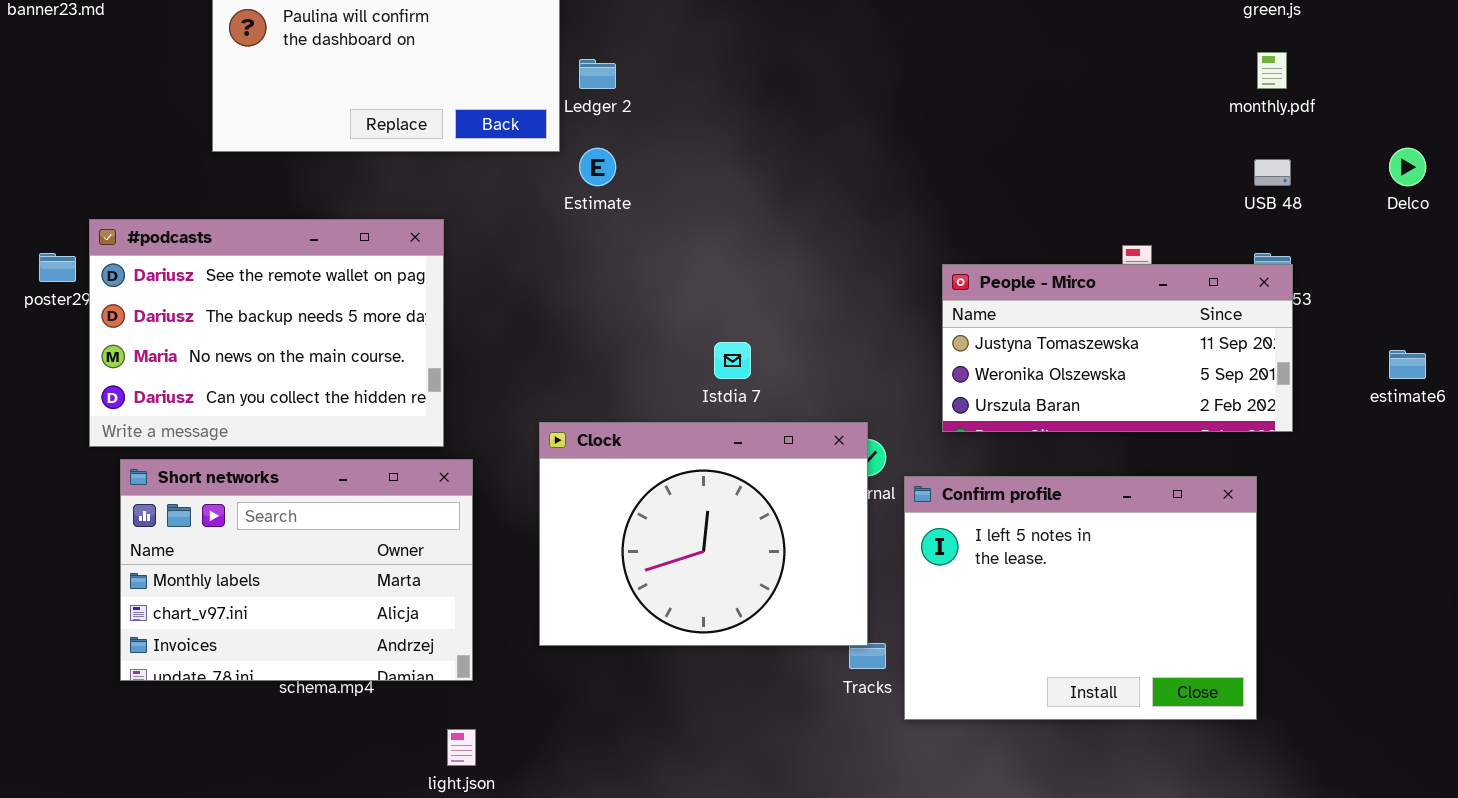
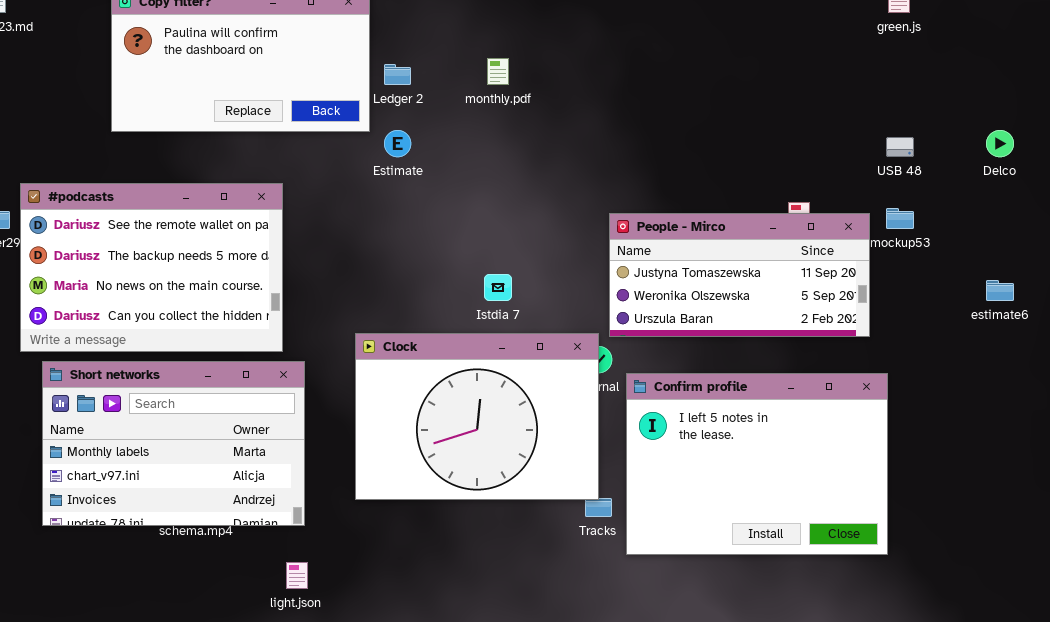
monthly.pdf: [1257,52,1287,89] -> [487,58,509,85], moved
People - Mirco: [942,264,1293,432] -> [609,213,870,337], moved

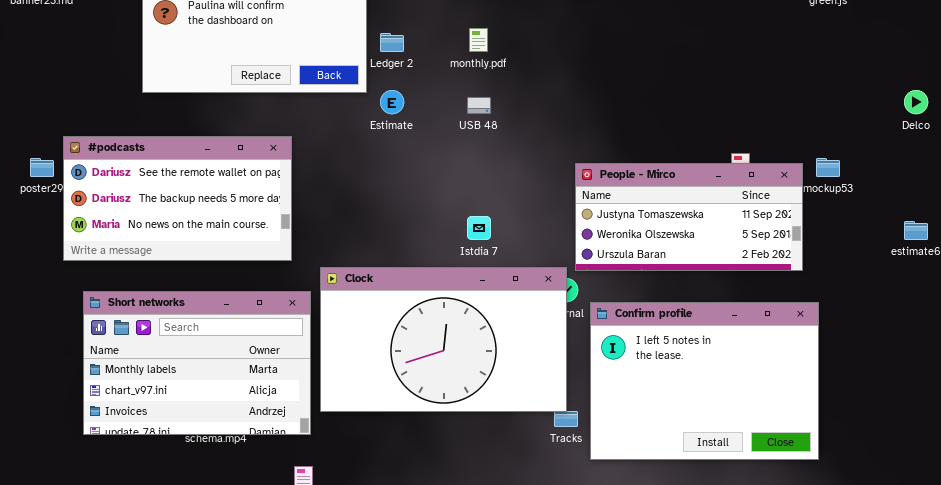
USB 48: [886,137,914,157] -> [467,97,491,114], moved
#podcasts: [20,183,283,352] -> [63,136,292,261], resized
Clock: [355,333,599,500] -> [320,267,567,412], resized

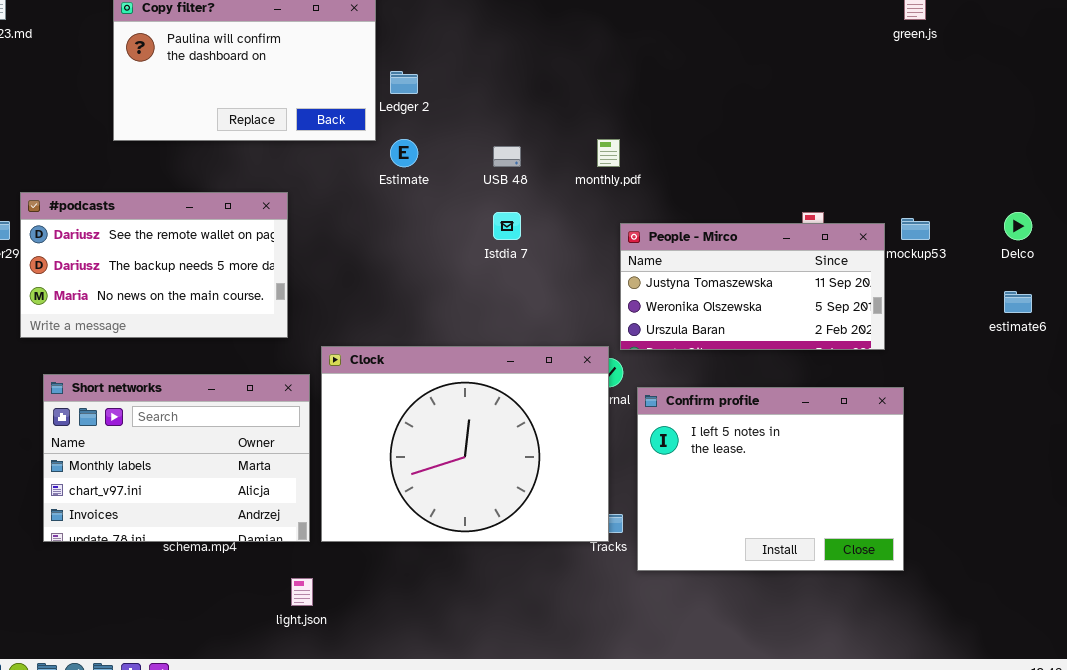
monthly.pdf: [469,28,488,52] -> [597,139,620,167], moved
Delco: [904,90,928,114] -> [1004,212,1032,240], moved
Istdia 7: [467,216,491,240] -> [493,212,521,240], moved
Clock: [320,267,567,412] -> [321,346,609,542], resized

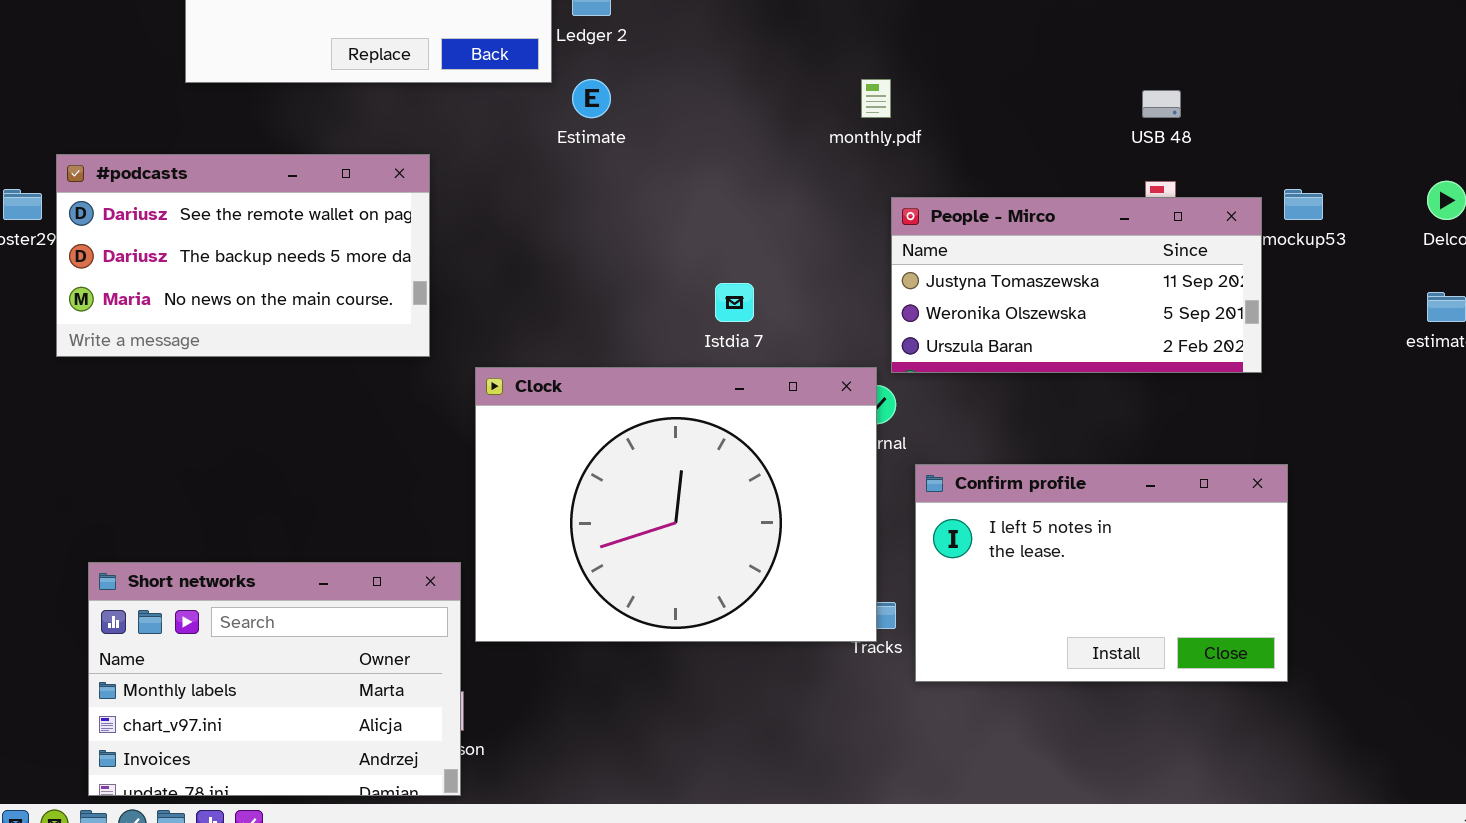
USB 48: [493,146,521,167] -> [1142,90,1181,118], moved
Istdia 7: [493,212,521,240] -> [715,283,754,322], moved
Short networks: [43,374,310,542] -> [88,562,461,796], moved
Confirm profile: [637,387,904,571] -> [915,464,1288,682], resized

